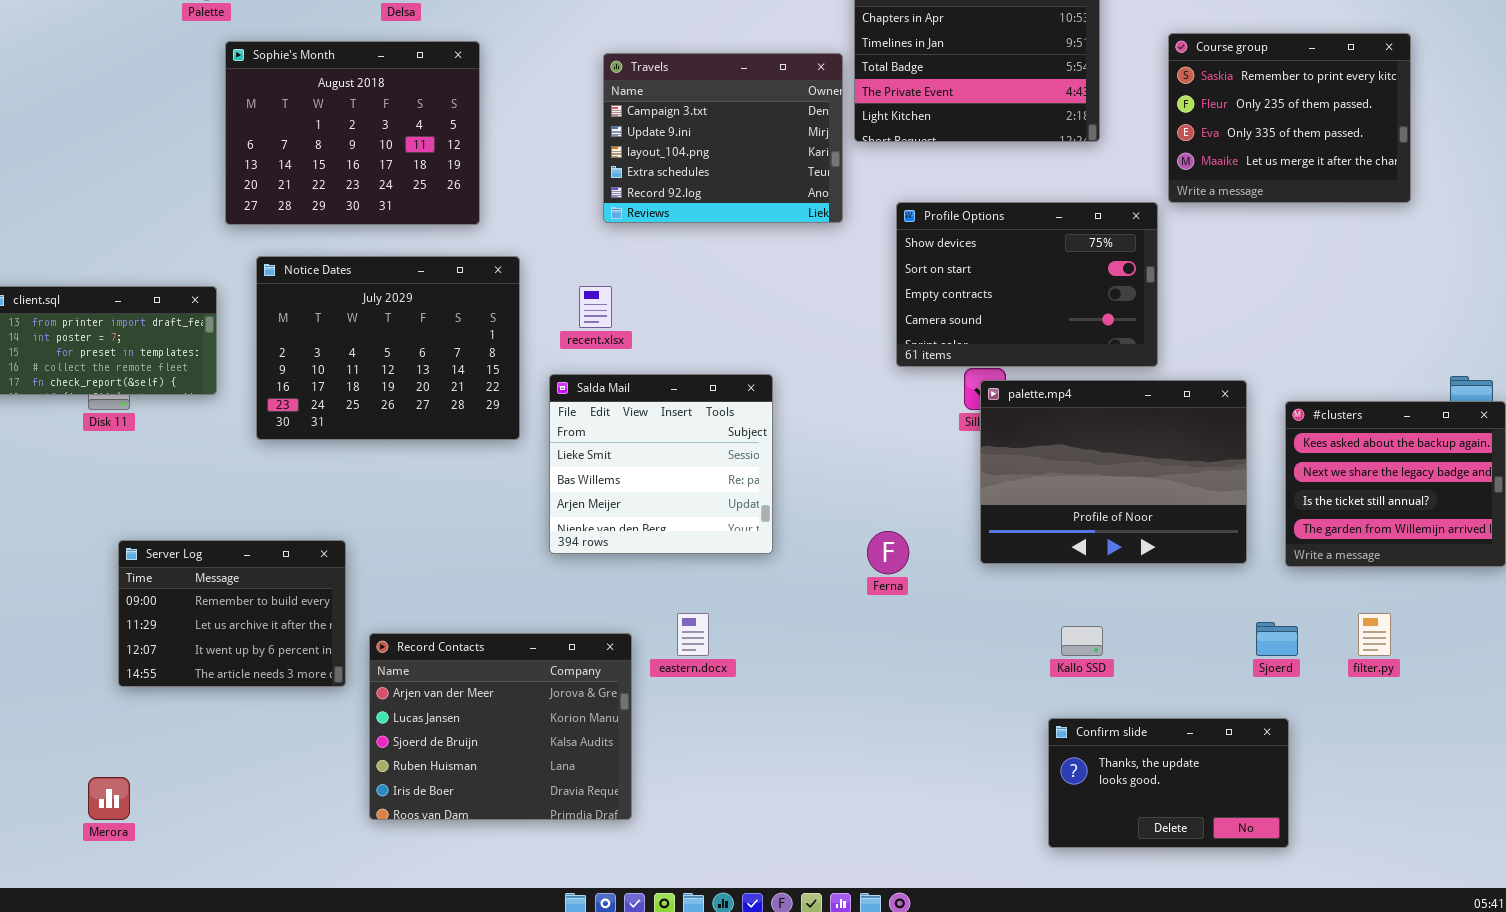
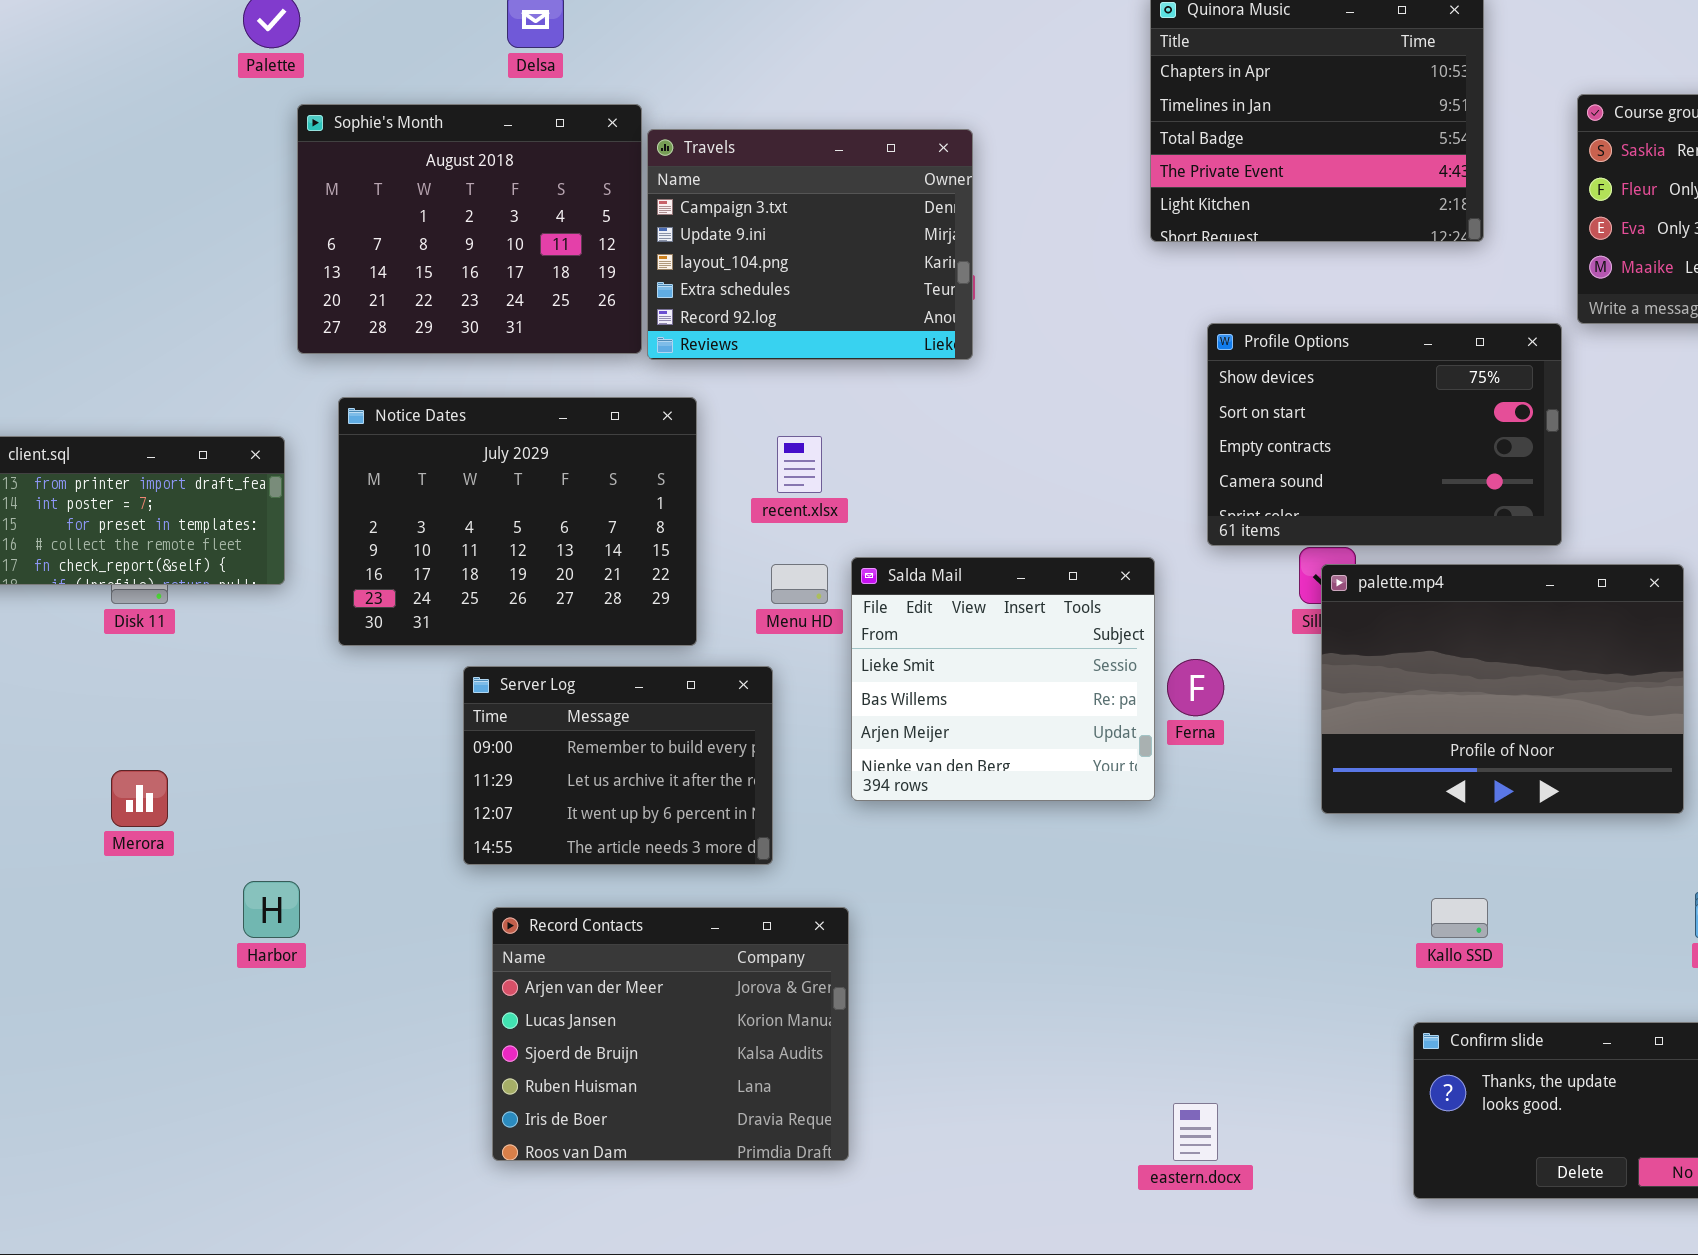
Travels: [603,53,843,223] -> [647,129,973,360], moved
Salda Mail: [549,374,773,554] -> [851,557,1155,801], moved
Ferna: [867,531,909,574] -> [1167,659,1224,716], moved
Server Log: [118,540,346,687] -> [463,666,773,865], moved
eastern.docx: [677,613,709,656] -> [1173,1103,1218,1161], moved
Merora: [88,777,130,820] -> [111,770,168,827], moved

